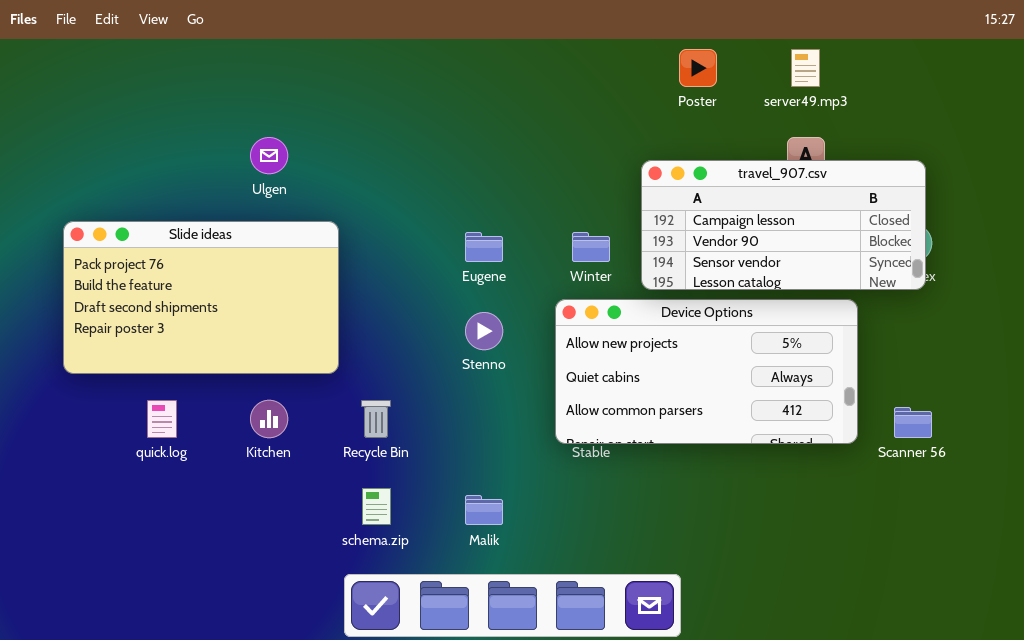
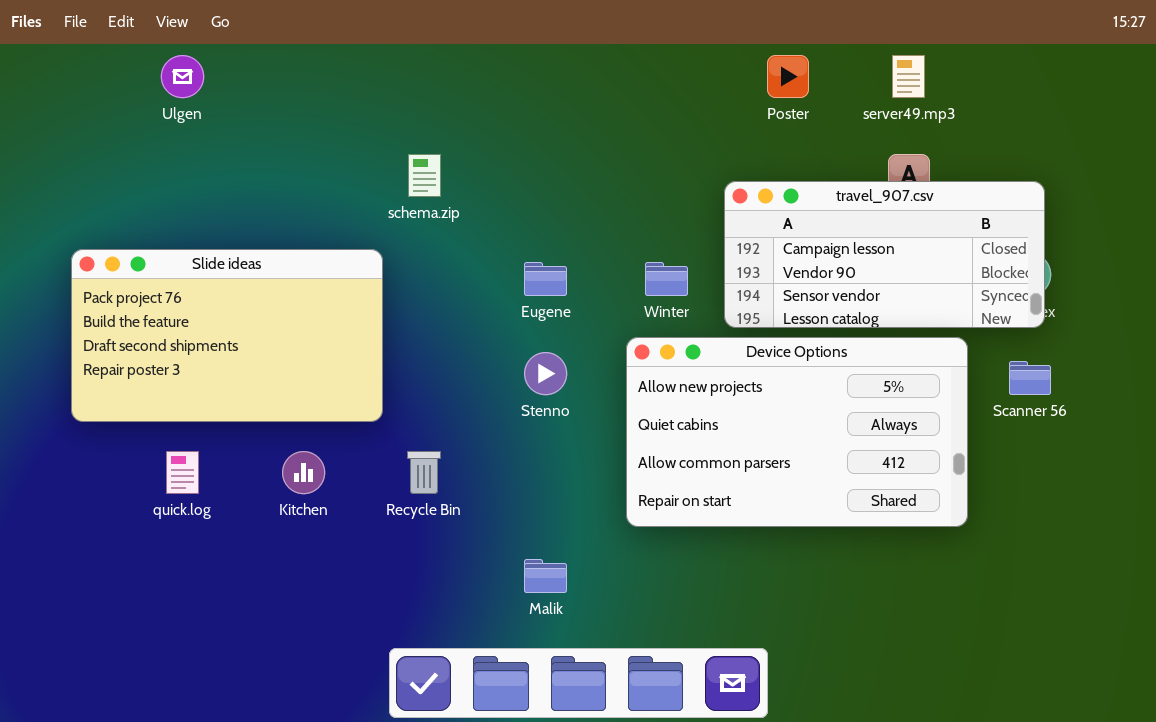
Ulgen: [250,137,288,174] -> [161,55,204,98], moved
Device Options: [555,299,858,444] -> [626,337,968,527], resized
Scanner 56: [894,407,932,438] -> [1009,361,1051,395], moved
schema.zip: [362,488,391,525] -> [408,154,441,197], moved

